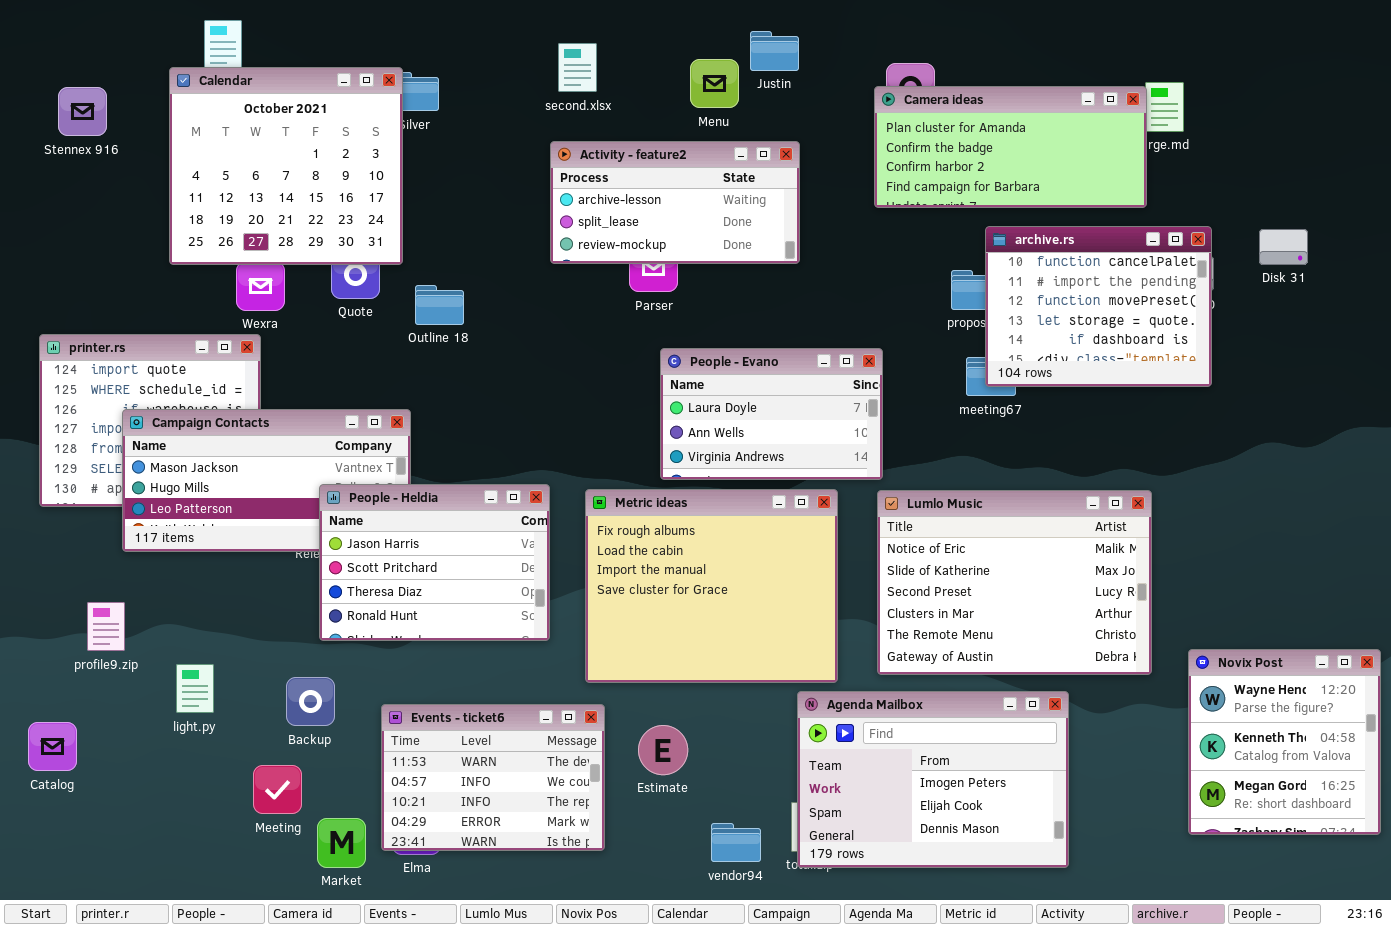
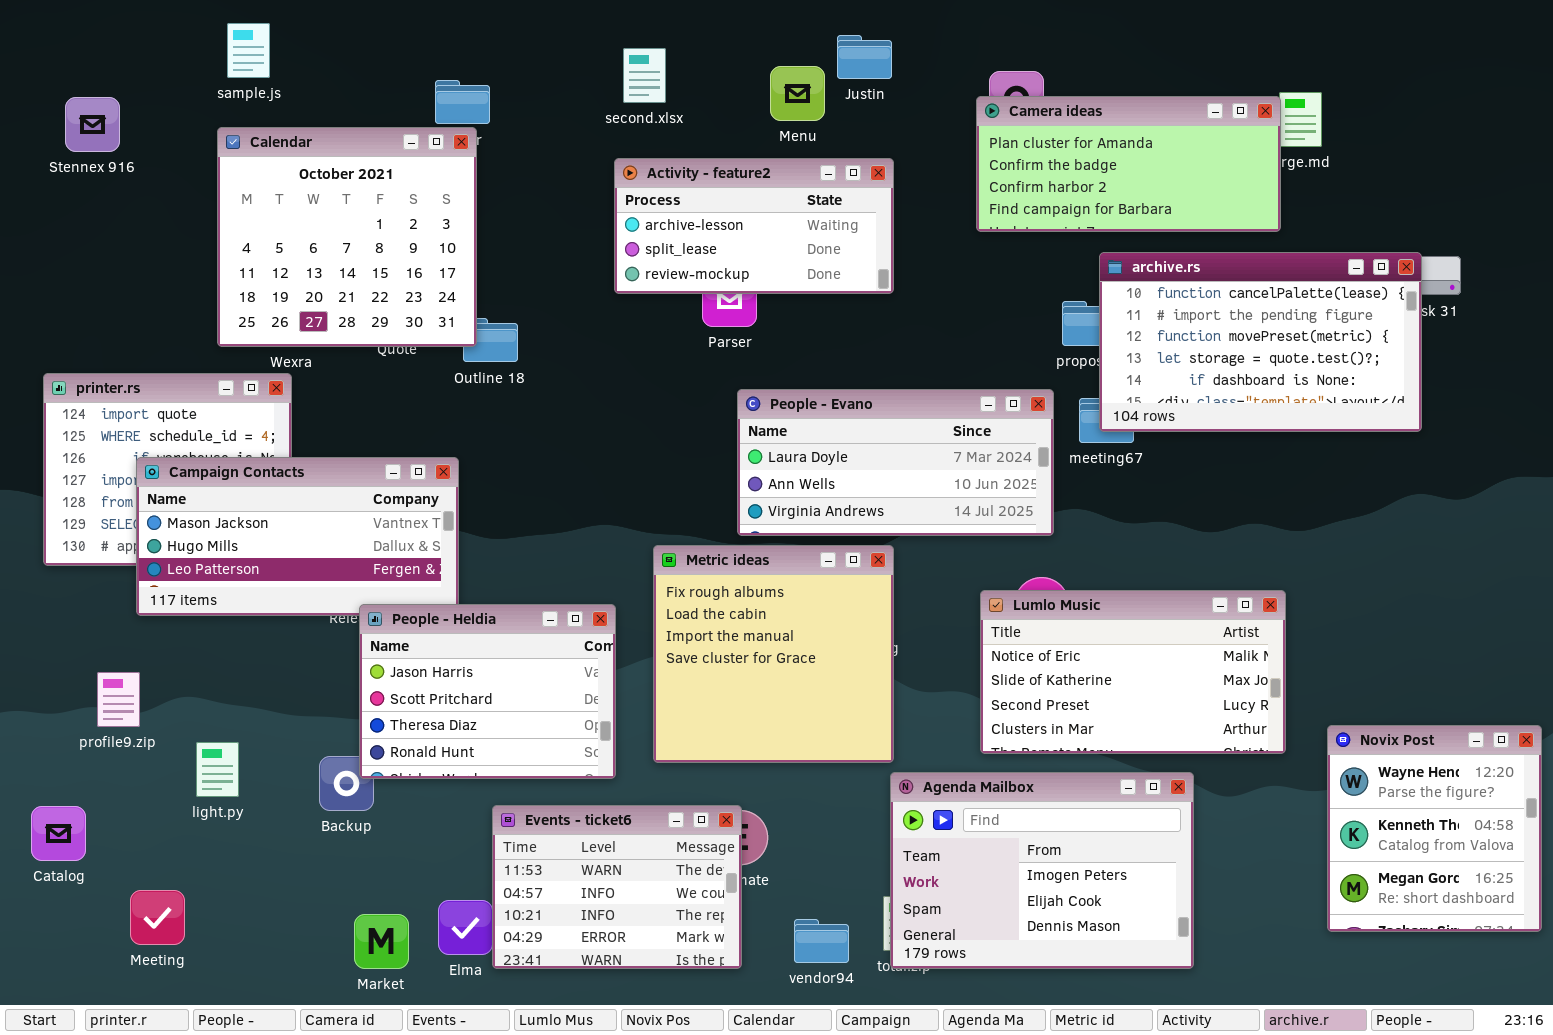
Calendar: [169,67,403,265] -> [217,127,477,347], moved
archive.rs: [985,226,1212,387] -> [1099,252,1422,432], resized
People - Evano: [660,348,883,480] -> [737,389,1054,536], resized
People - Heldia: [319,484,550,641] -> [359,604,616,779], moved
Metric ideas: [585,489,838,683] -> [653,545,894,763], resized
Lumlo Music: [877,490,1152,675] -> [980,590,1286,754], resized
Events - ticket6: [381,704,605,851] -> [492,805,742,969], moved
Meeting: [253,765,302,814] -> [130,890,185,945], moved

